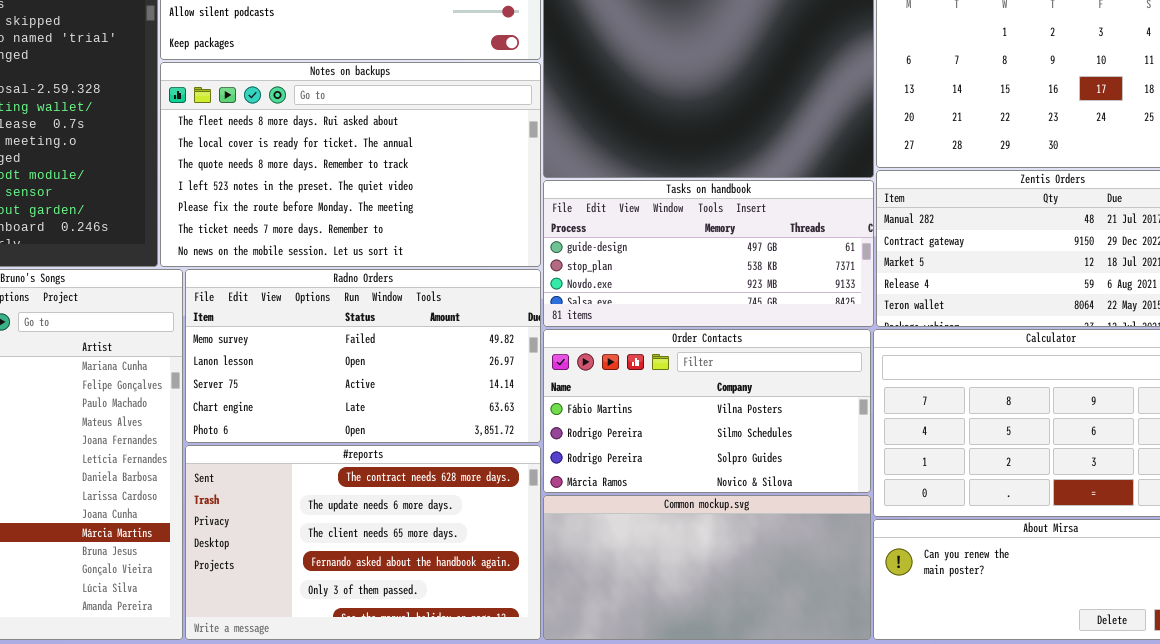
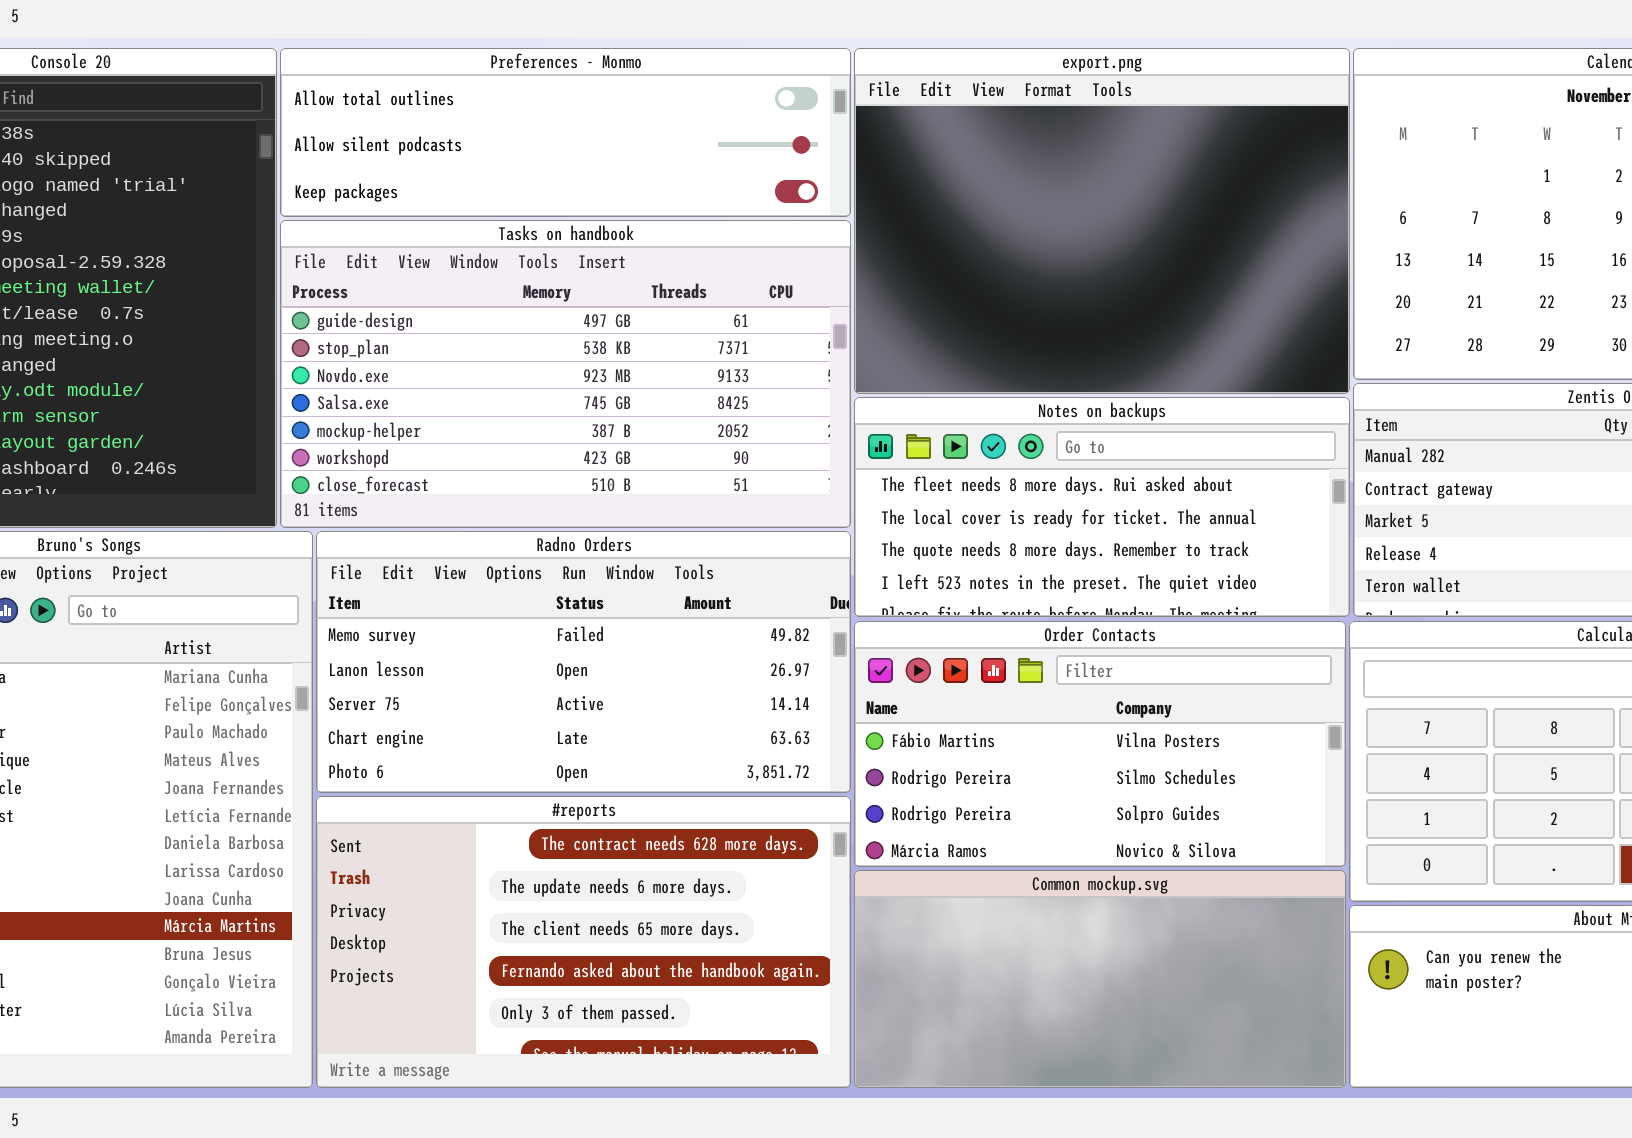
Notes on backups: [160,62,541,267] -> [854,397,1350,617], moved, resized
Tasks on handbook: [543,180,874,327] -> [280,220,851,528], moved, resized

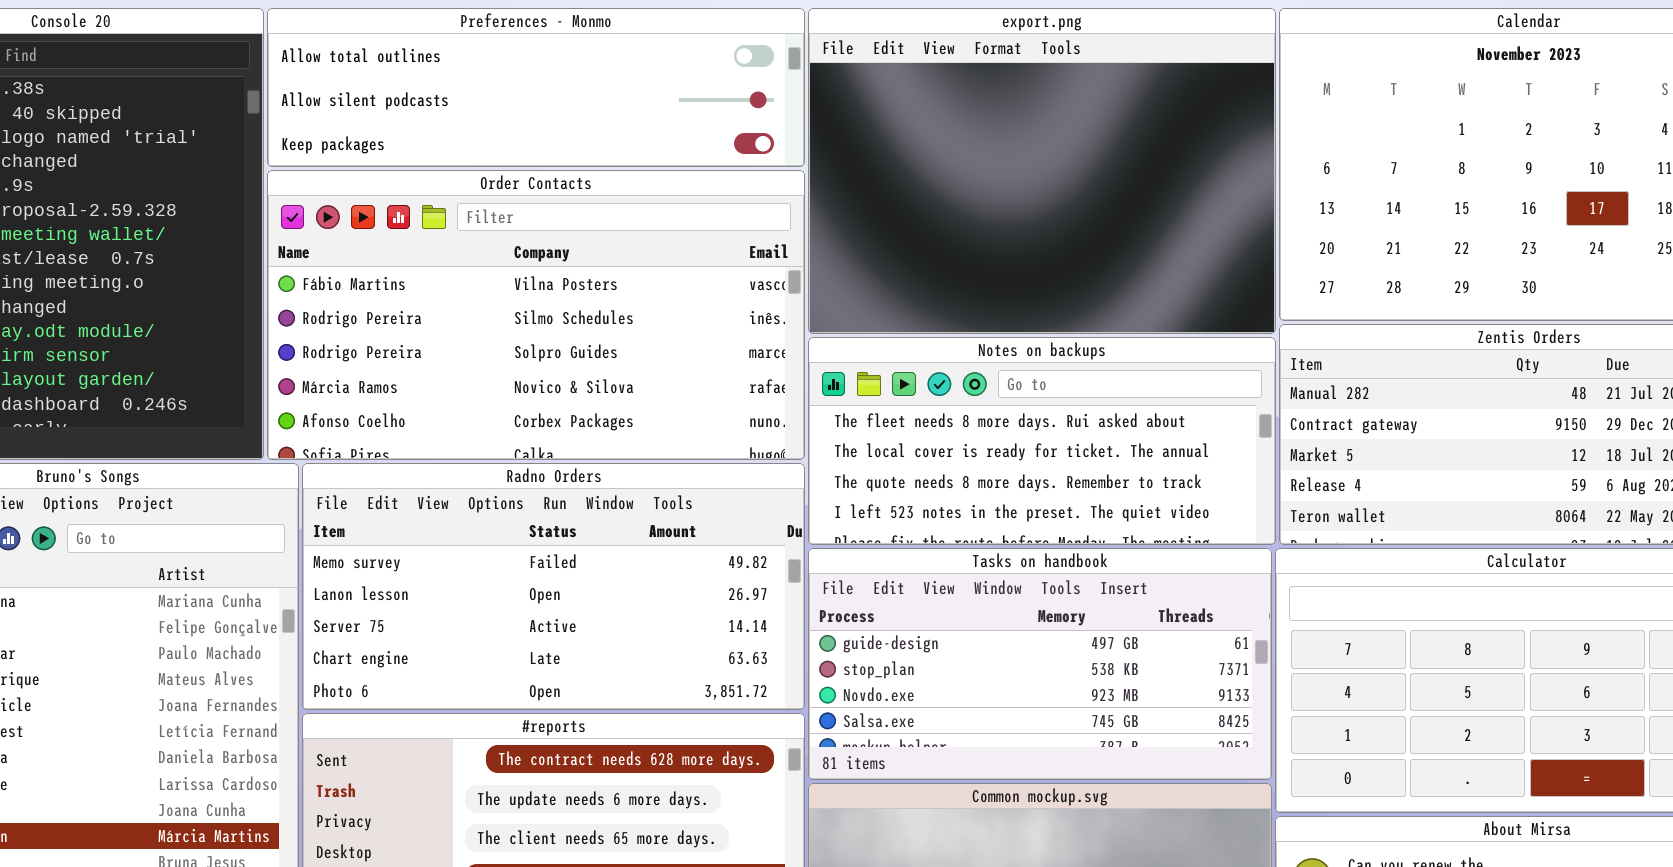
Tasks on handbook: [280,220,851,528] -> [808,548,1272,780], moved, resized
Order Contacts: [854,621,1346,867] -> [267,170,805,460], moved, resized

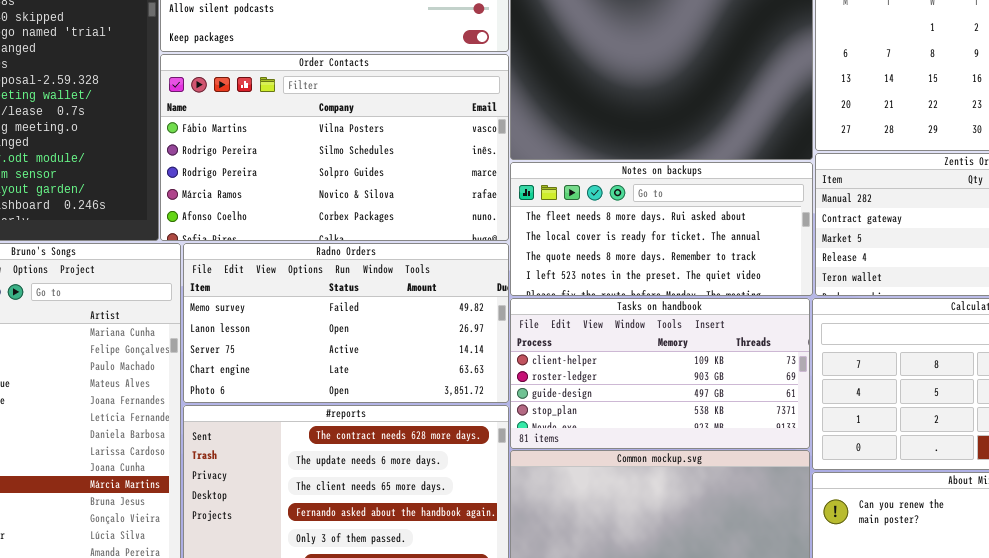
Tasks on handbook: [808,548,1272,780] -> [510,298,810,449], scrolled up 2 rows

